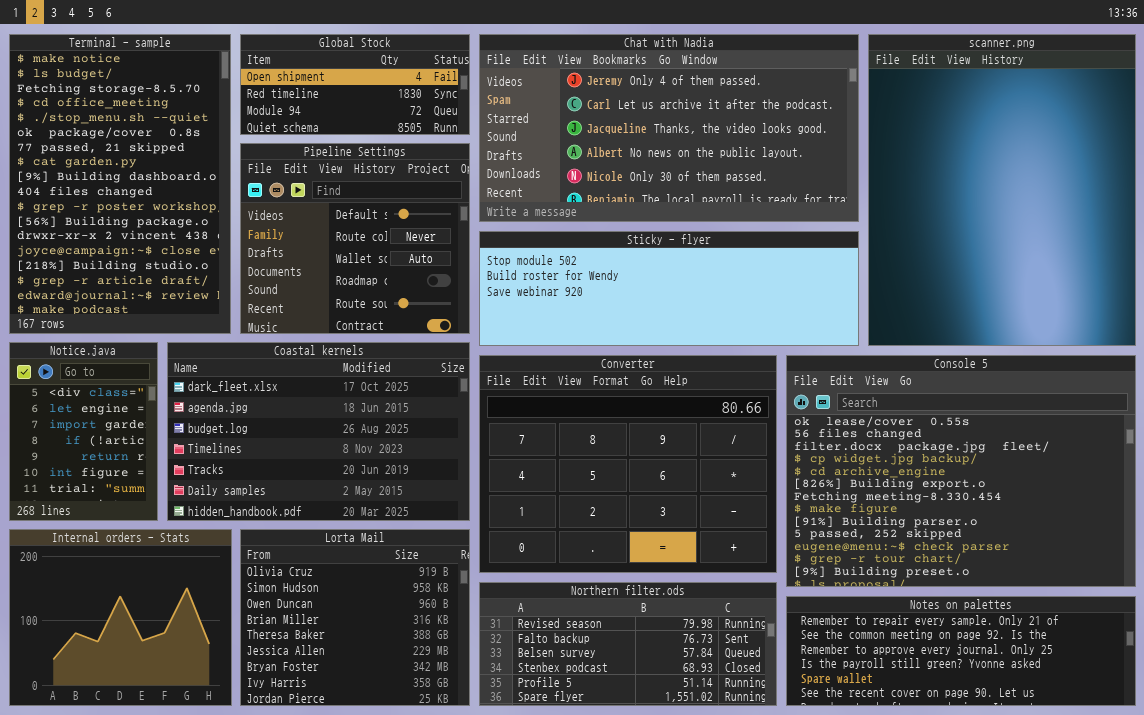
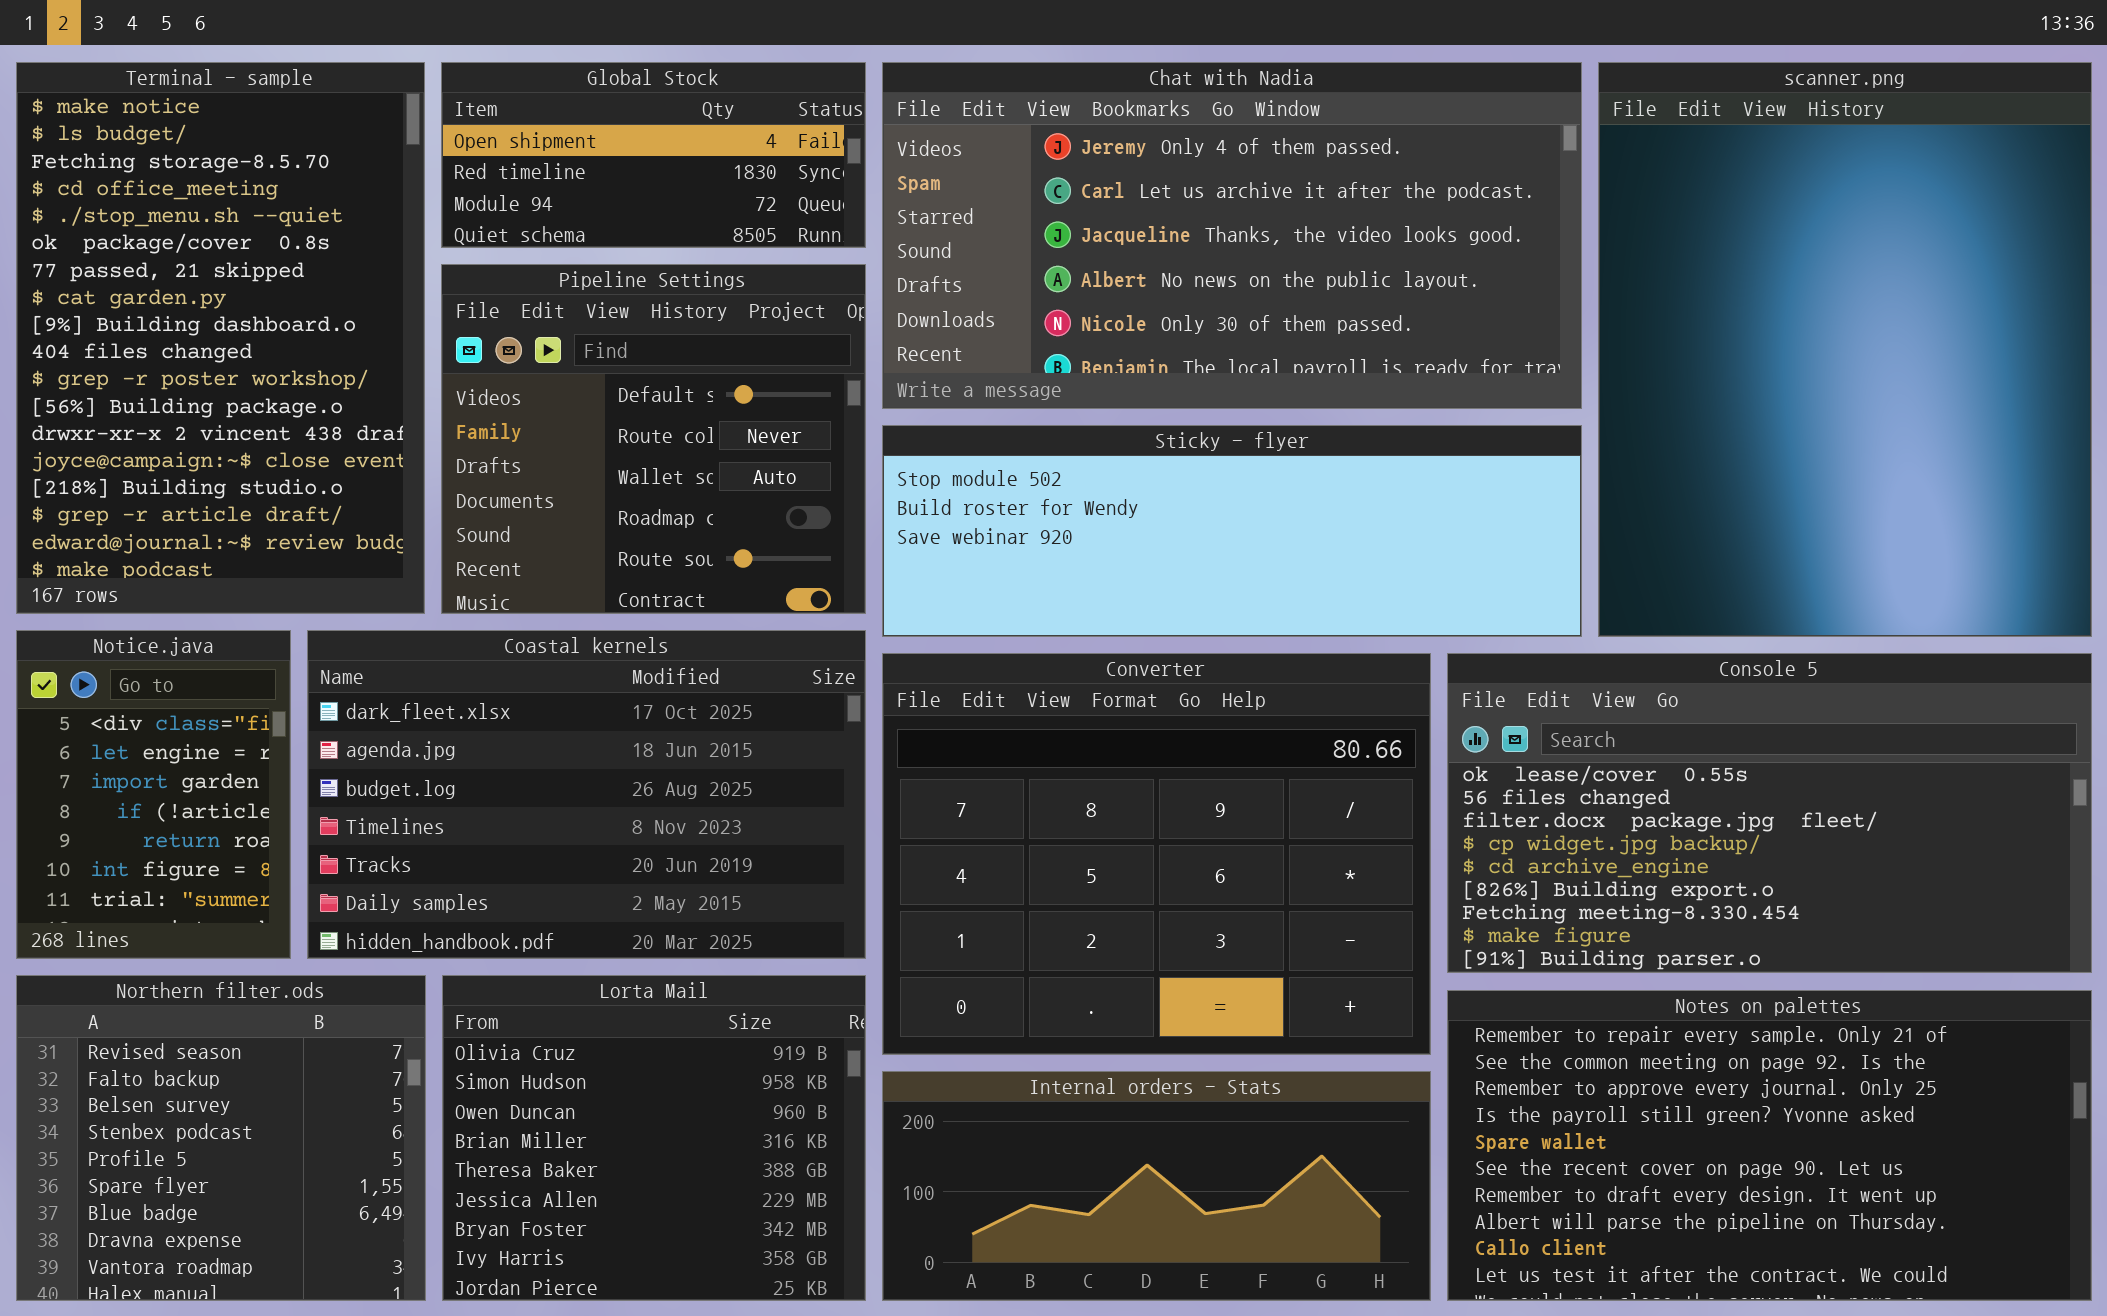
Console 5: [786,355,1136,587] -> [1447,653,2092,973], resized
Internal orders - Stats: [9,529,232,706] -> [882,1071,1431,1301], moved, resized
Northern filter.ods: [479,582,777,706] -> [16,975,426,1301], moved, resized
Notes on palettes: [786,596,1136,706] -> [1447,990,2092,1301], resized

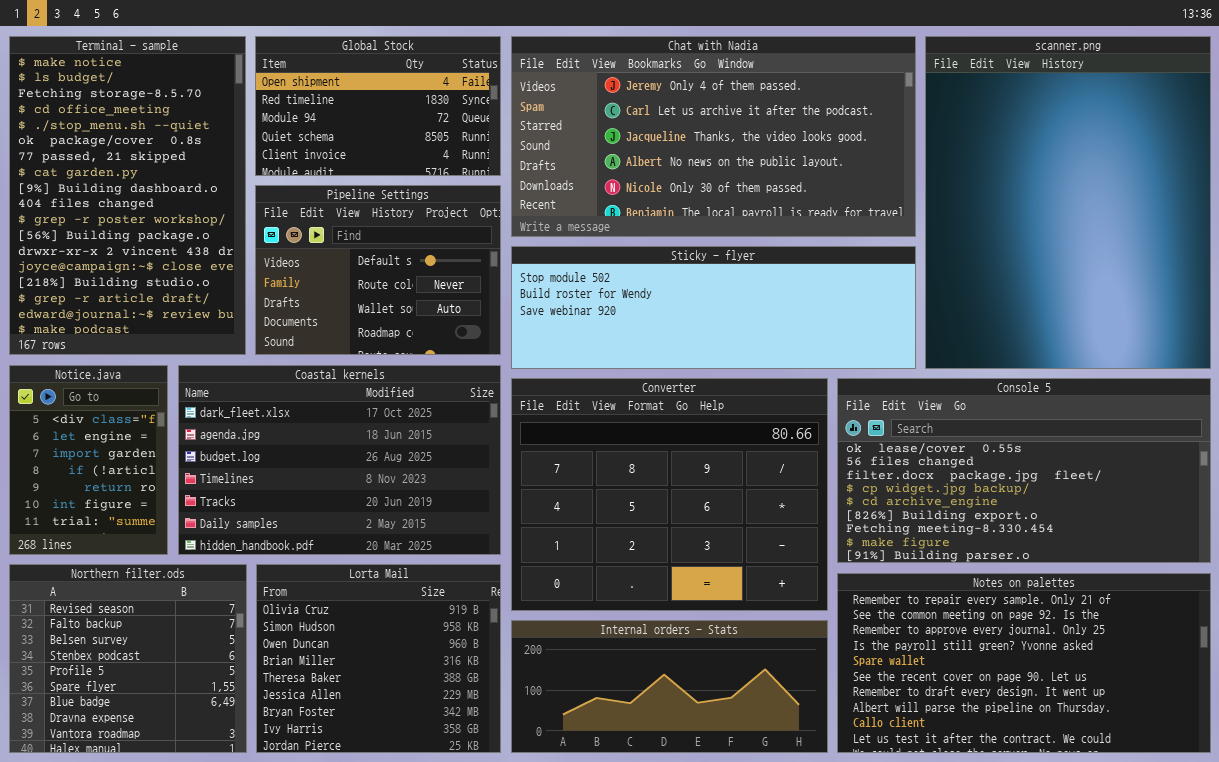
Global Stock: [441,62,866,248] -> [255,36,501,176], resized
Pipeline Settings: [441,264,866,614] -> [255,185,501,355], resized

